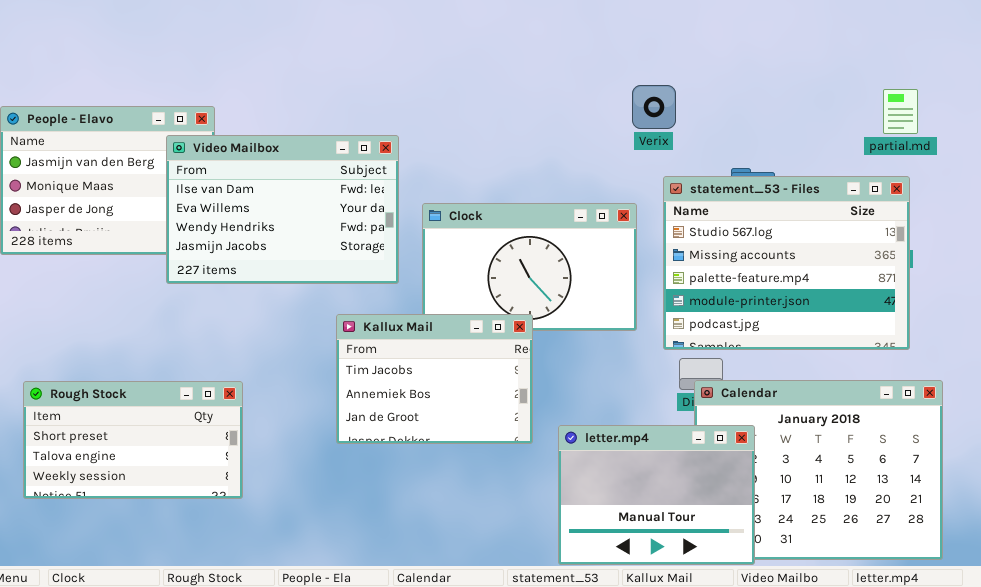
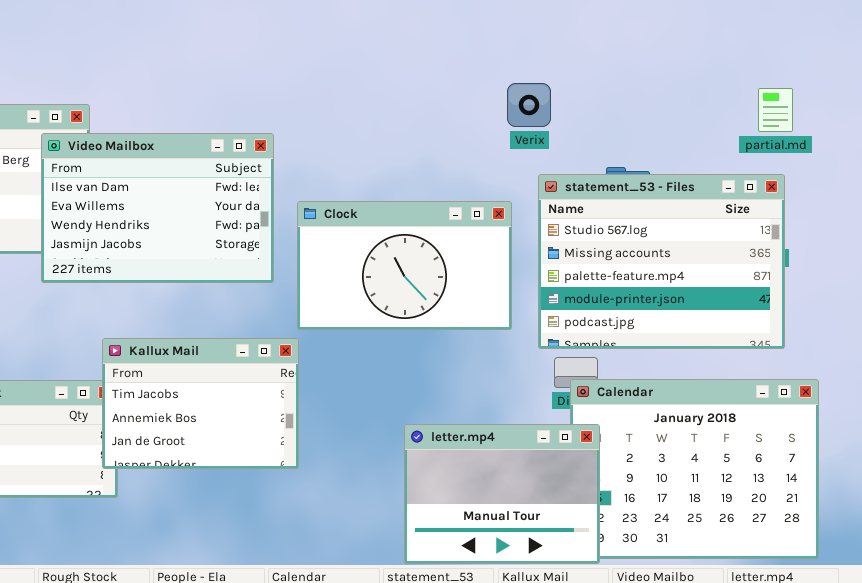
Kallux Mail: [336,314,533,444] -> [102,338,299,469], moved
letter.mp4: [558,425,755,565] -> [404,424,600,564], moved

